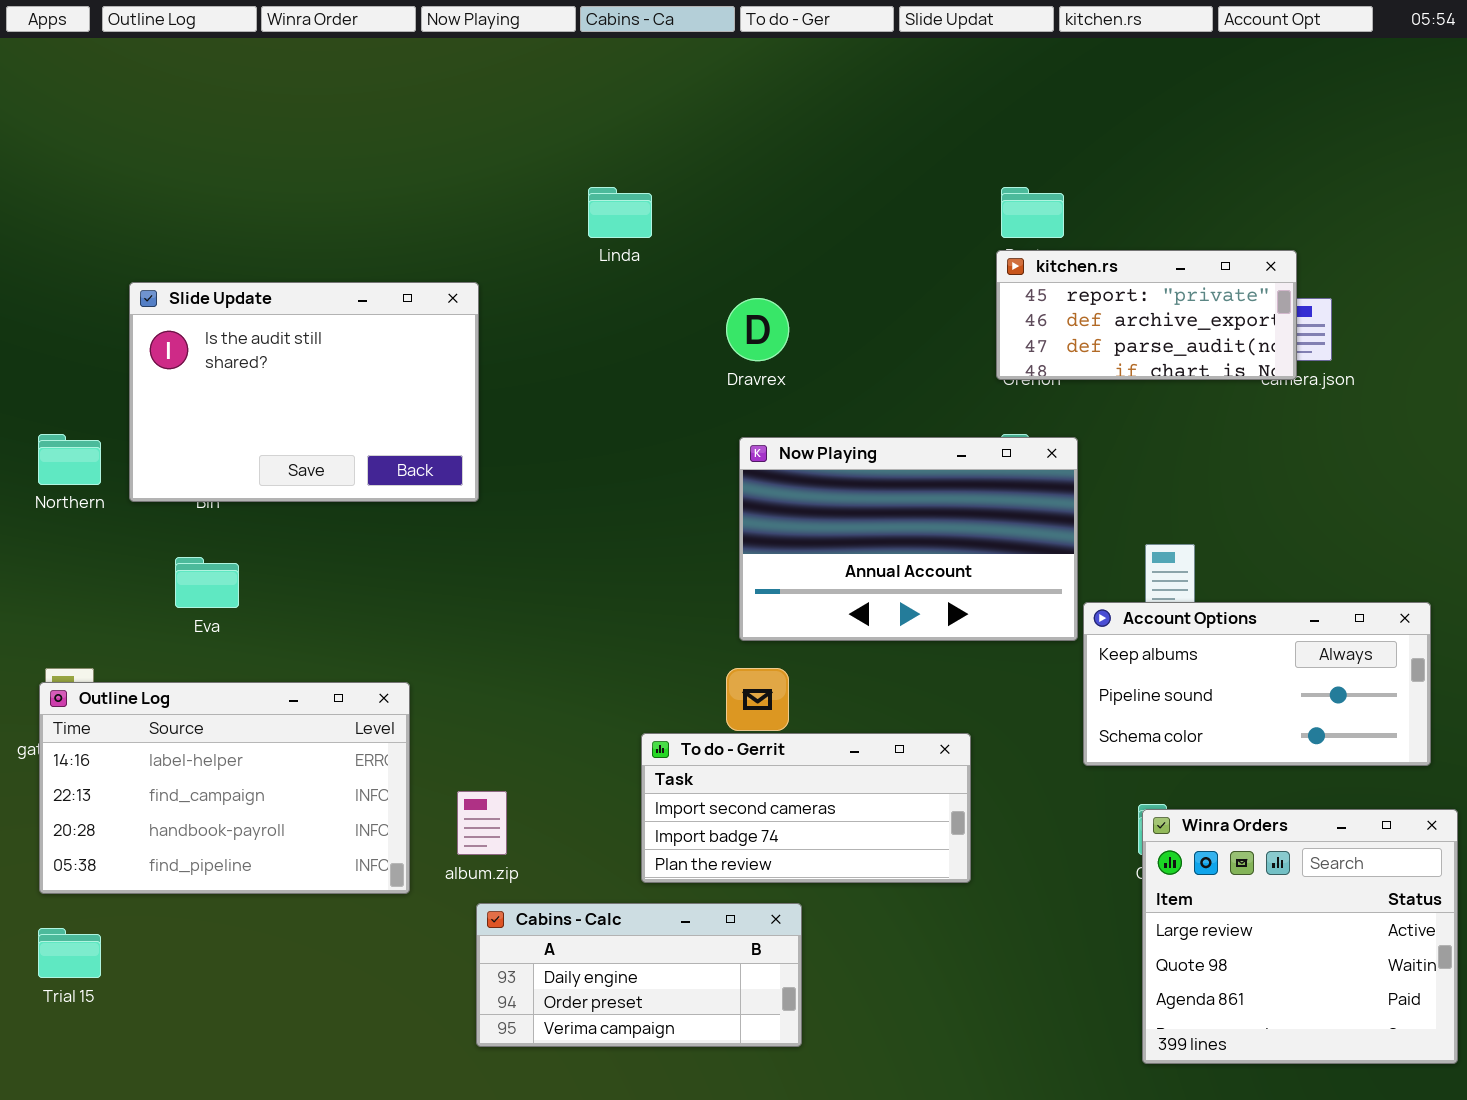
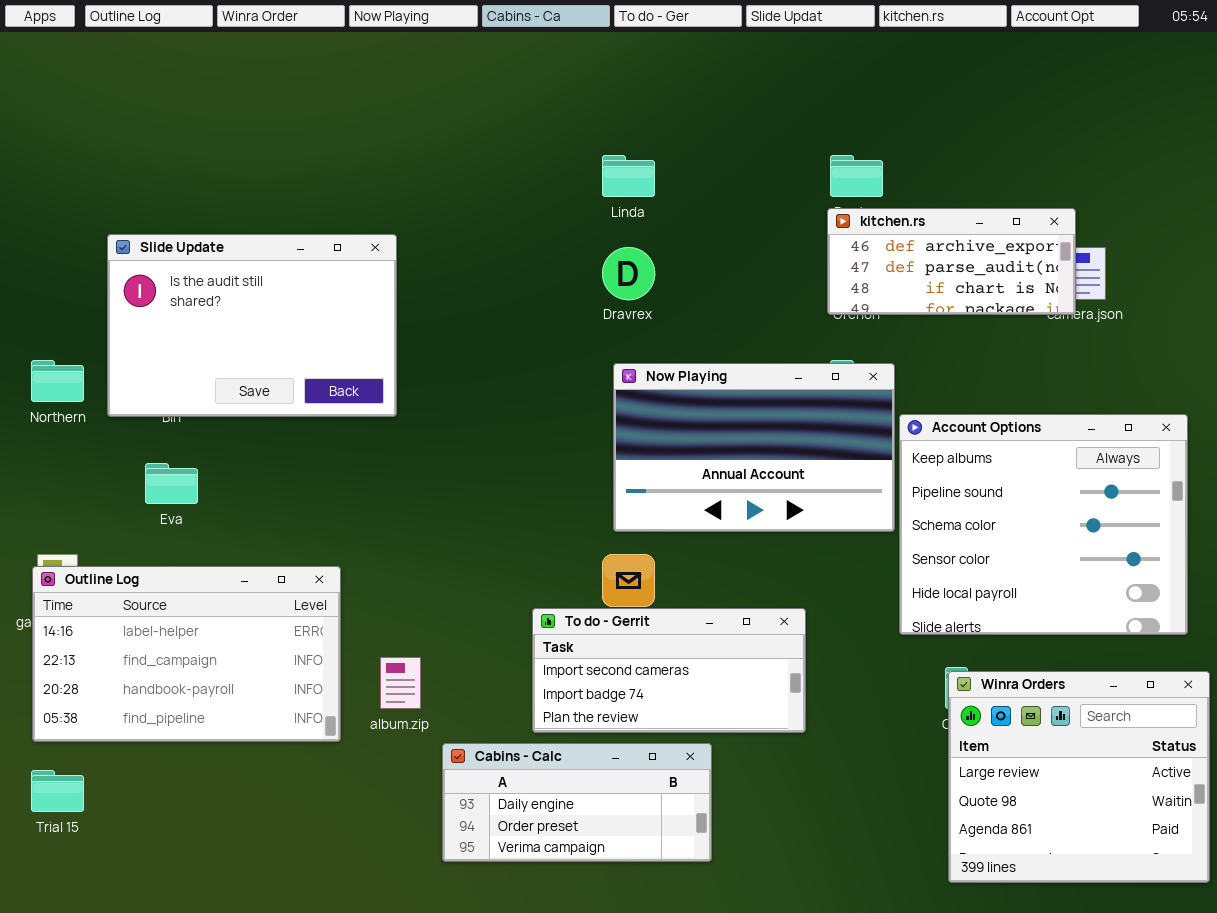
Linda: [588,187,652,238] -> [602,155,655,197], moved
kitchen.rs: [996,250,1297,380] -> [827,208,1076,315], scrolled down 1 row
Account Options: [1083,602,1431,766] -> [899,414,1188,635], resized
Cabins - Calc: [476,903,802,1047] -> [442,743,712,862], moved

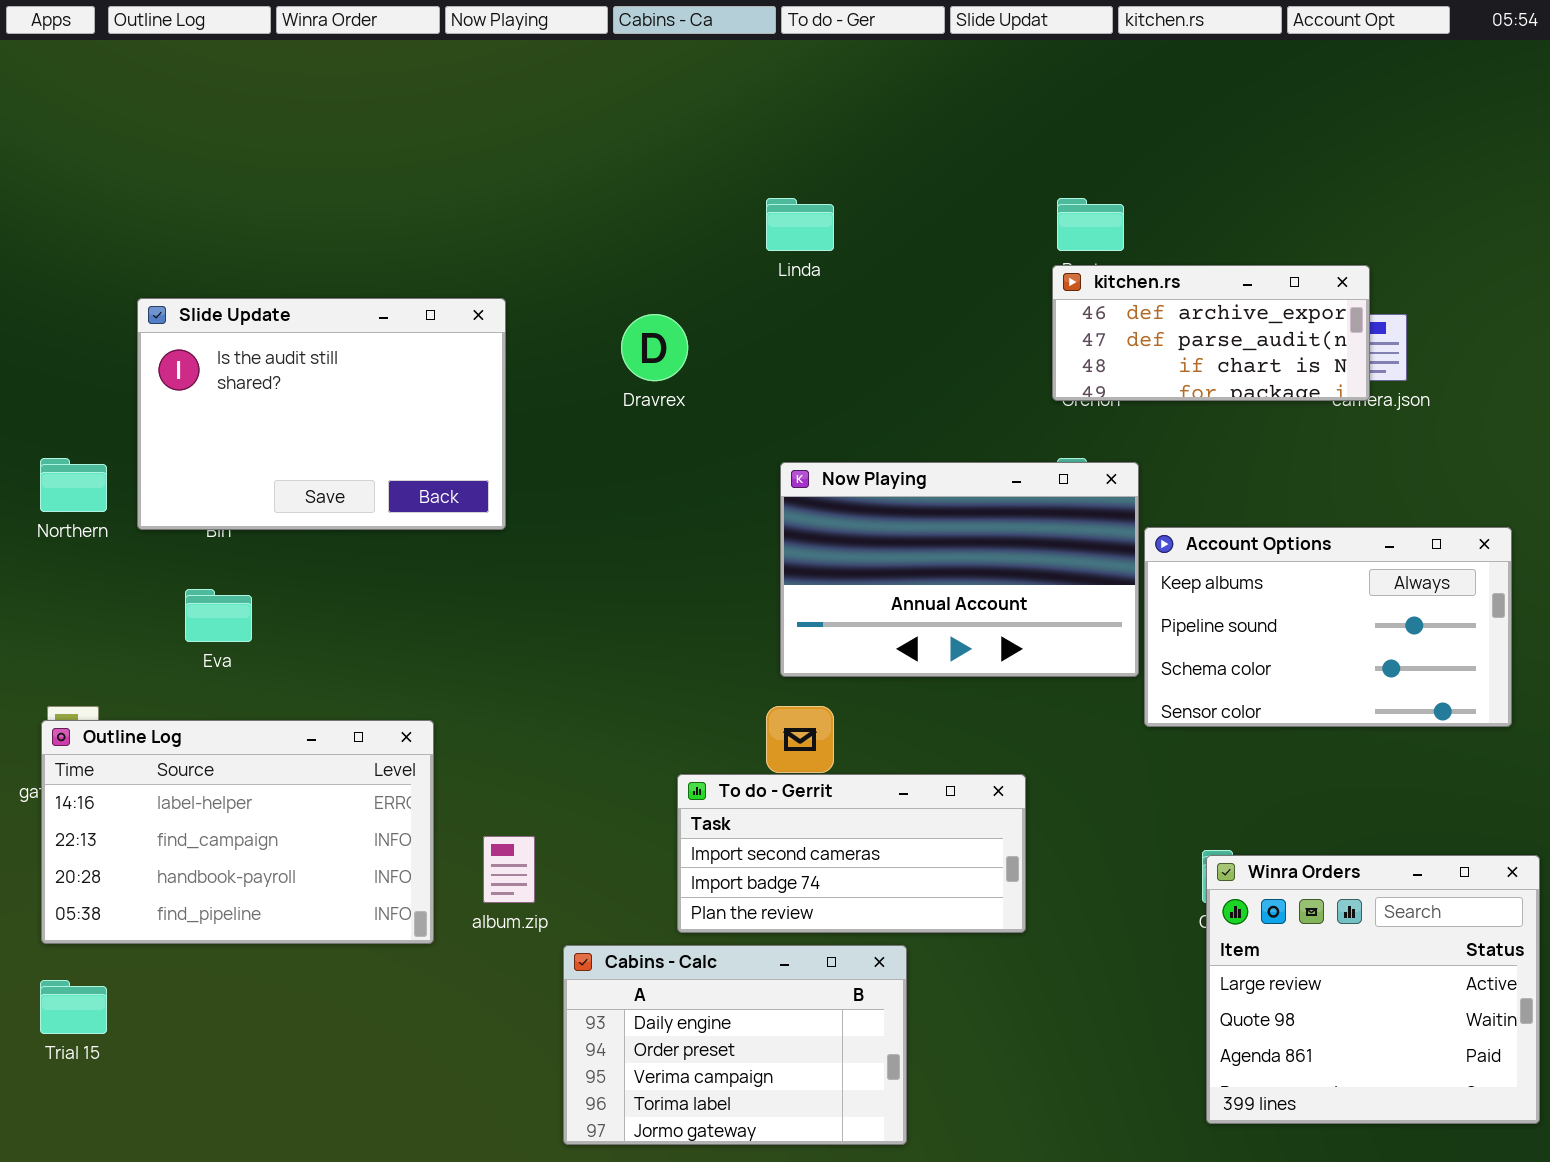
Dravrex: [602,247,655,300] -> [621,314,688,381], moved
Account Options: [899,414,1188,635] -> [1144,527,1512,727], resized
Cabins - Calc: [442,743,712,862] -> [563,945,907,1145], resized

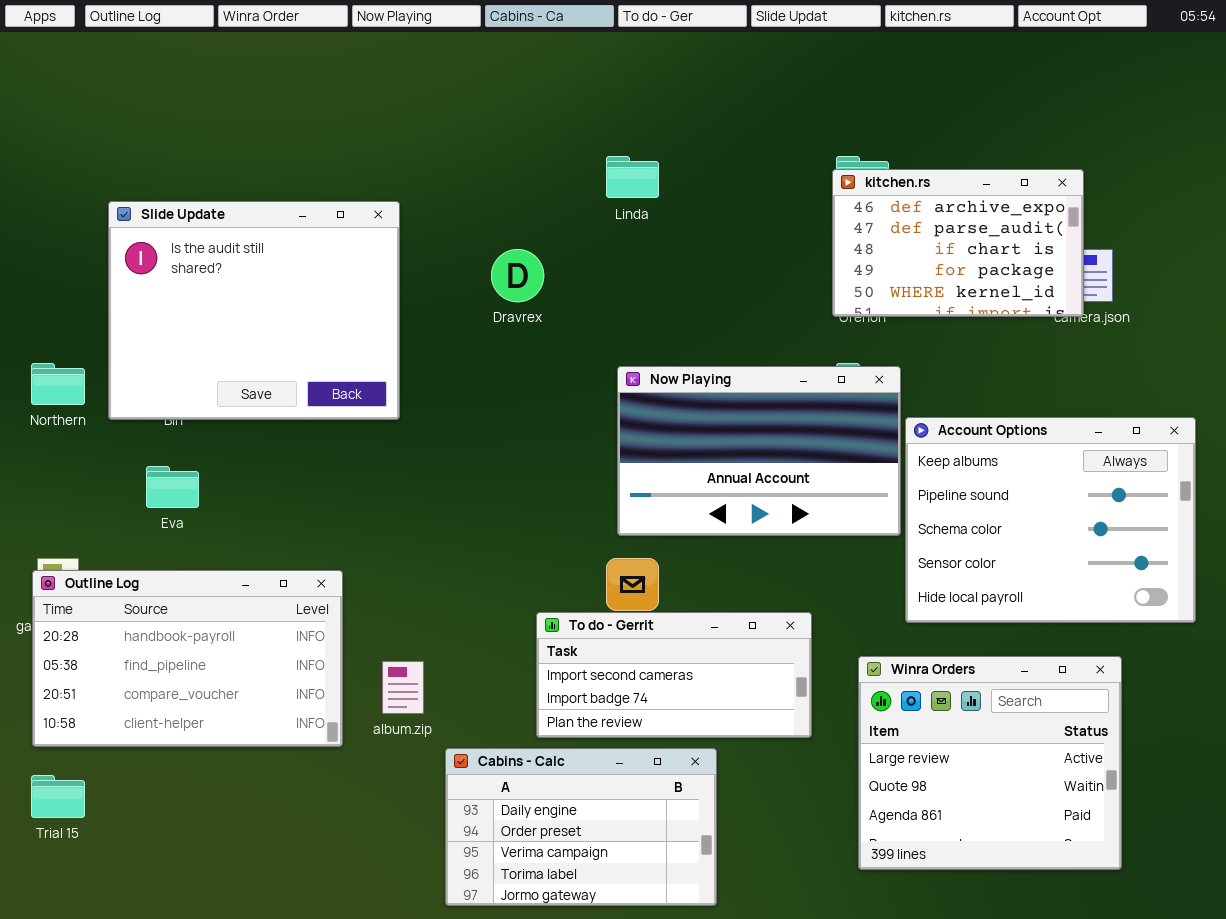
kitchen.rs: [1052,265,1370,401] -> [832,169,1084,317], resized
Slide Update: [137,298,506,530] -> [108,201,400,420], resized
Account Options: [1144,527,1512,727] -> [905,417,1196,623], resized
Outline Log: [41,720,434,944] -> [32,570,343,747], scrolled down 2 rows
Winra Orders: [1206,855,1540,1124] -> [858,656,1122,870], moved

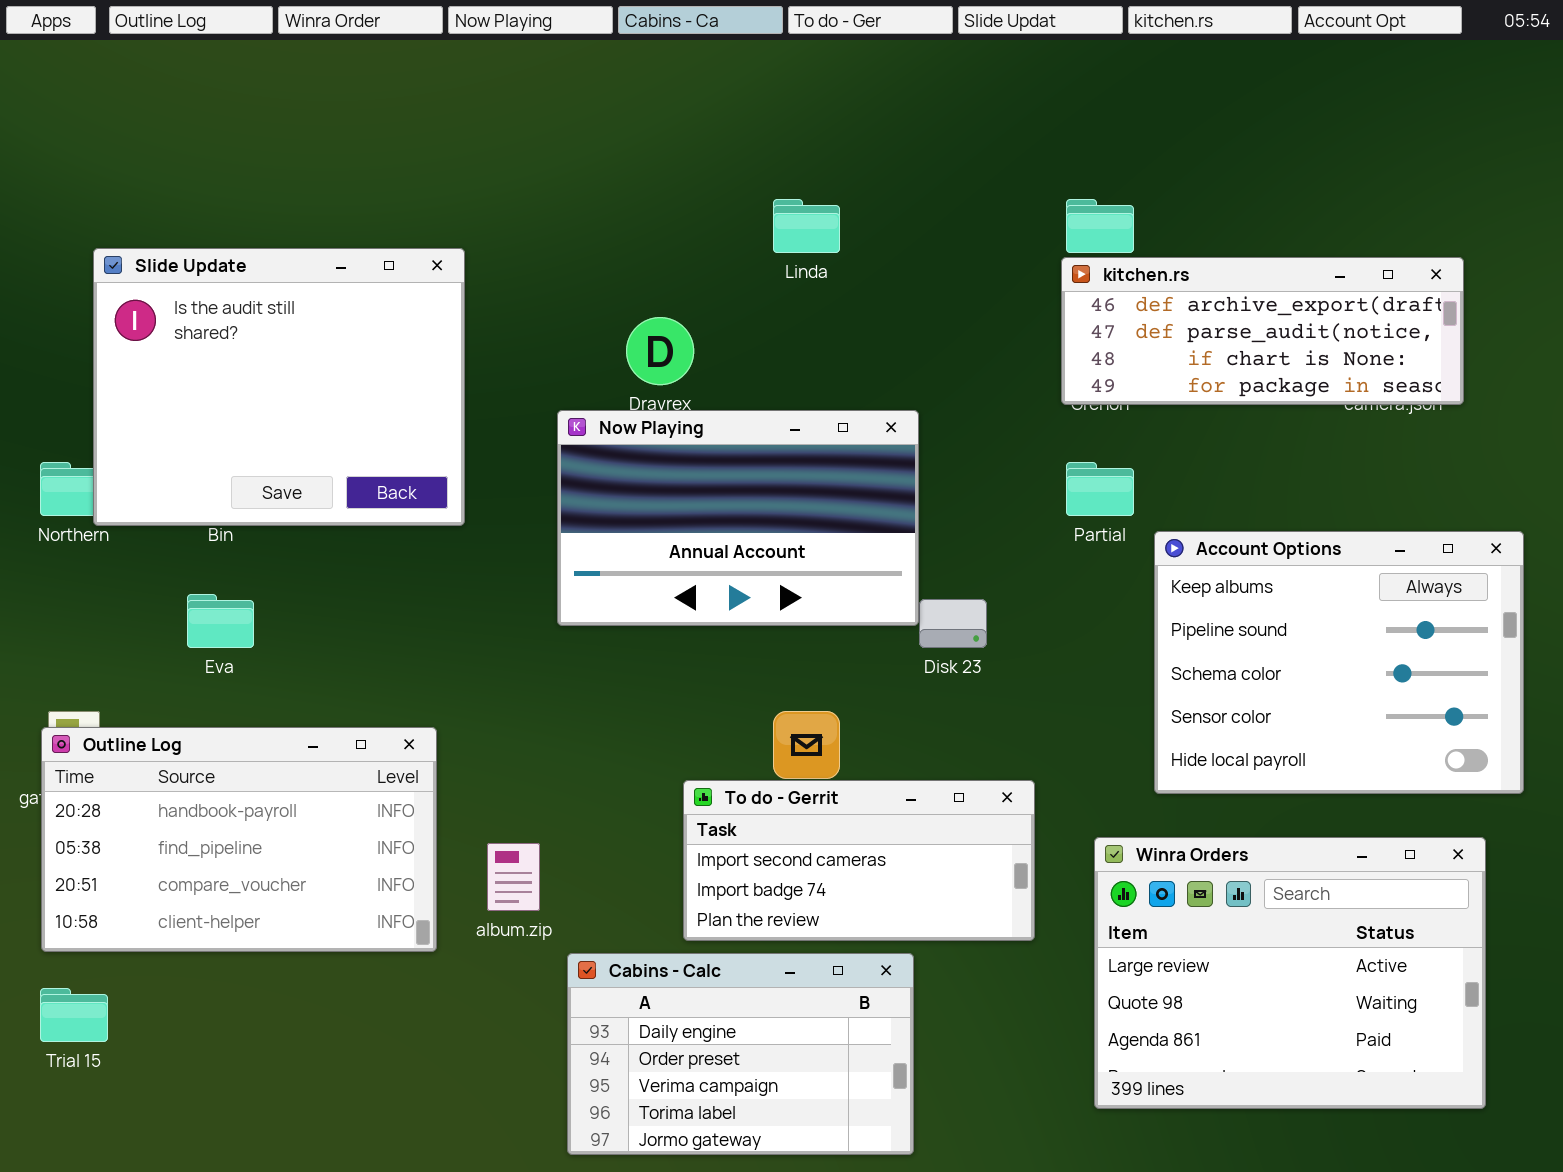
kitchen.rs: [832,169,1084,317] -> [1061,257,1464,405], resized
Slide Update: [108,201,400,420] -> [93,248,465,526], moved
Now Playing: [617,366,901,536] -> [557,410,919,626], moved
Winra Orders: [858,656,1122,870] -> [1094,837,1486,1109], resized

